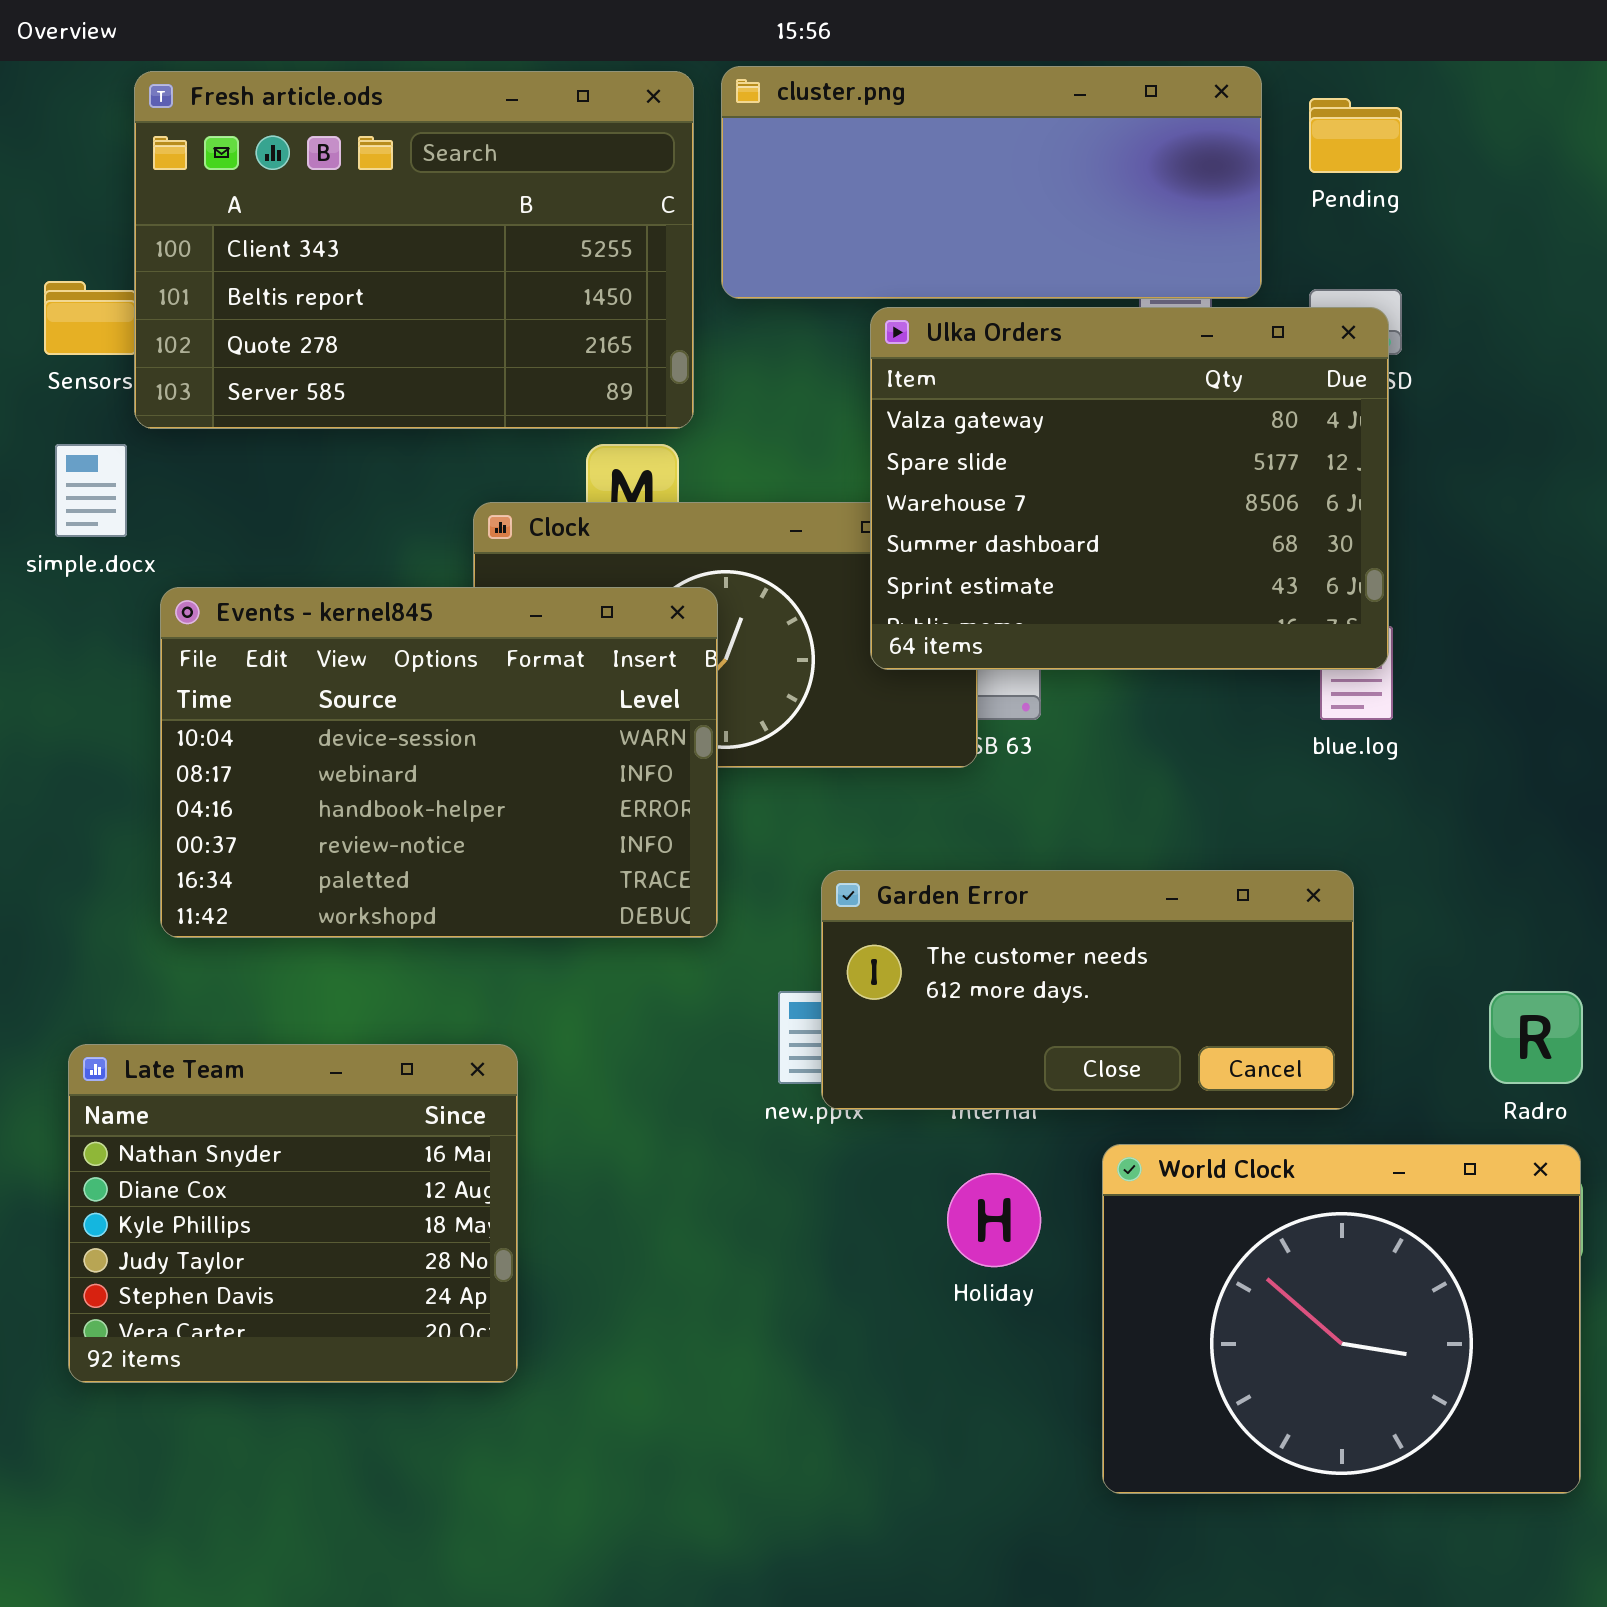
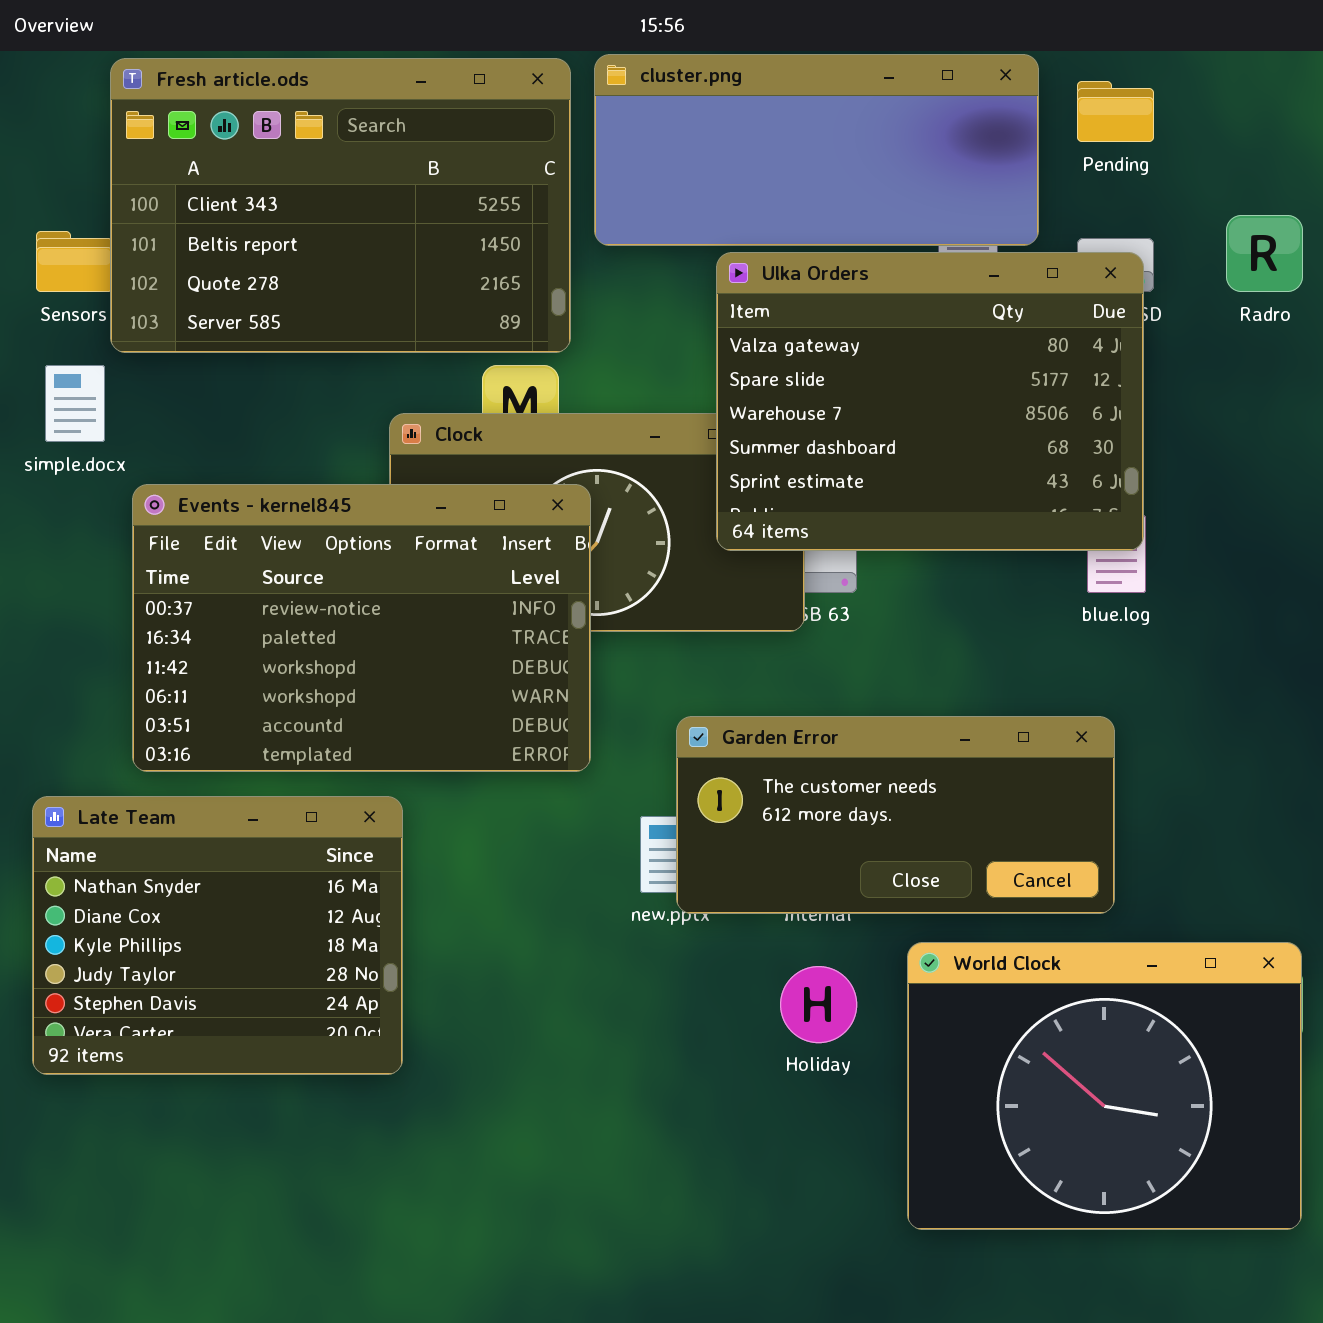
Events - kernel845: [160,587,718,938] -> [132,484,591,772], scrolled down 3 rows
Radro: [1489,991,1583,1084] -> [1226,215,1303,292], moved
Late Team: [68,1044,518,1383] -> [32,796,403,1075], moved

